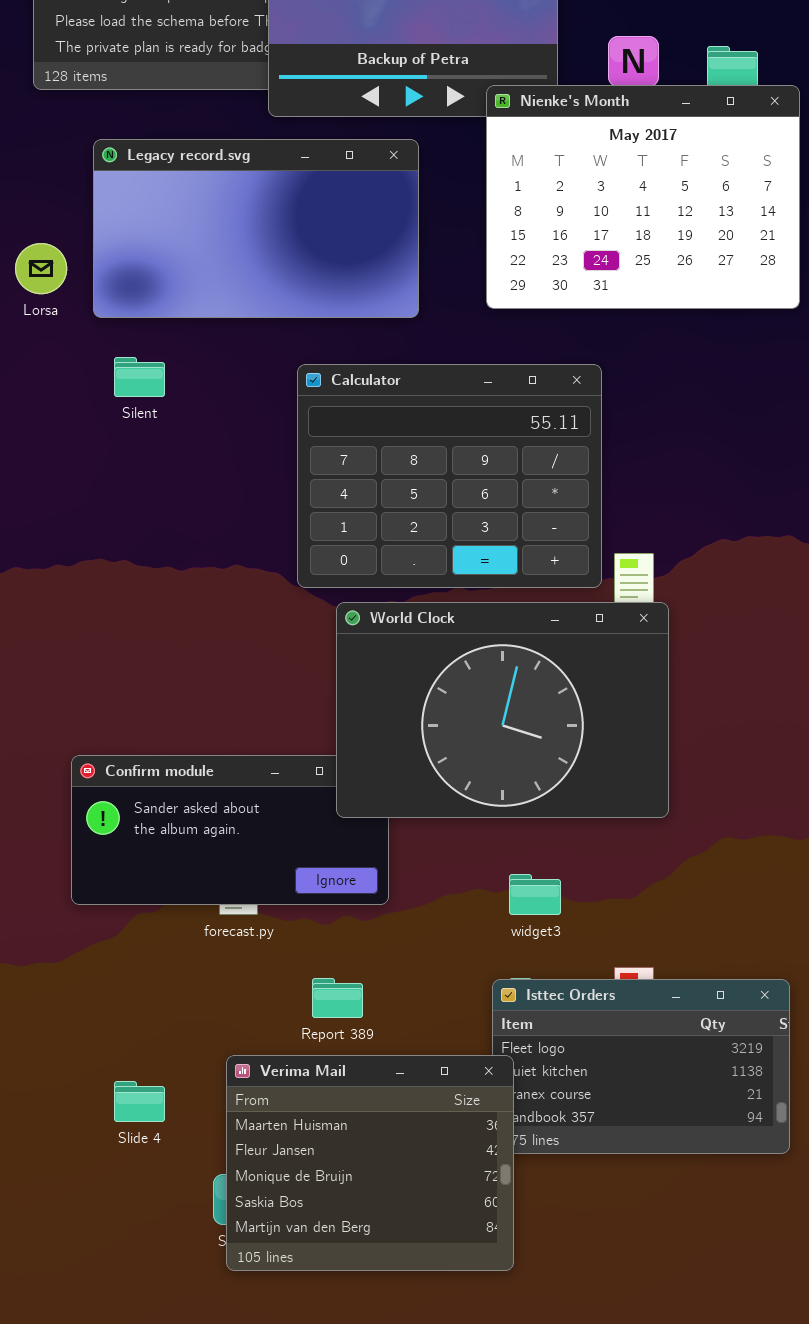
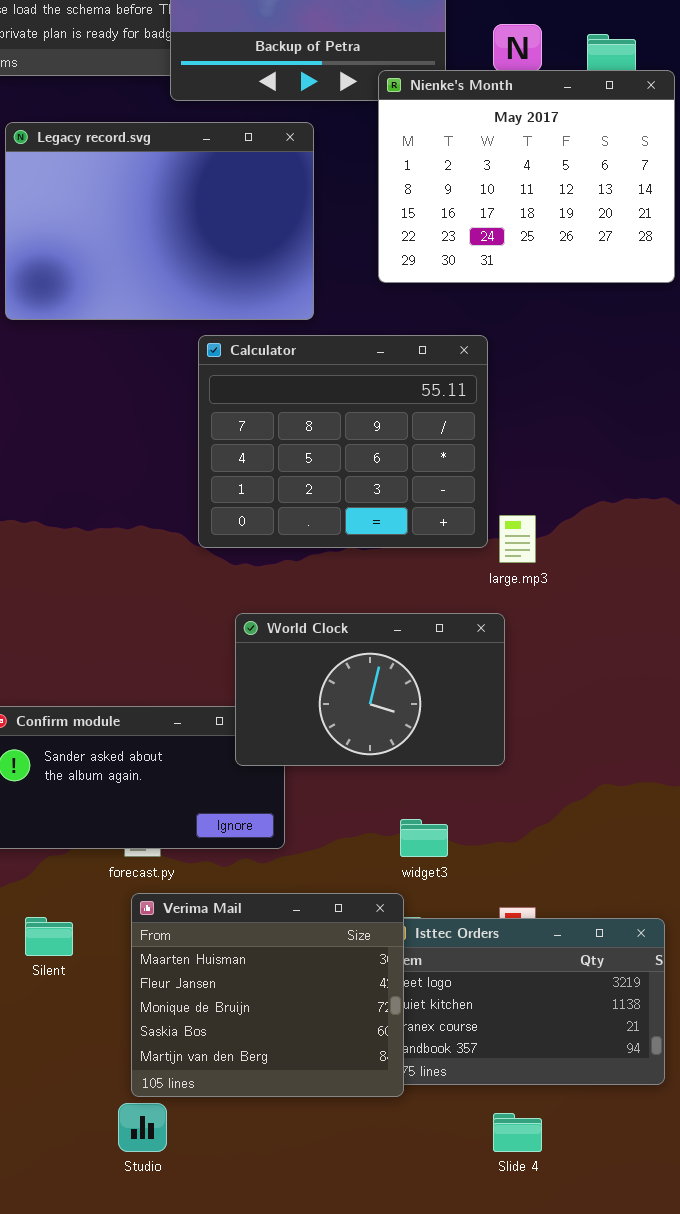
Legacy record.svg: [93,139,419,318] -> [5,122,314,320], resized
Silent: [114,357,165,397] -> [25,917,73,956], moved
World Clock: [336,602,669,818] -> [235,613,505,766], resized
Verima Mail: [226,1055,514,1271] -> [131,893,404,1097], moved
Slide 4: [114,1081,165,1122] -> [493,1113,542,1152], moved

